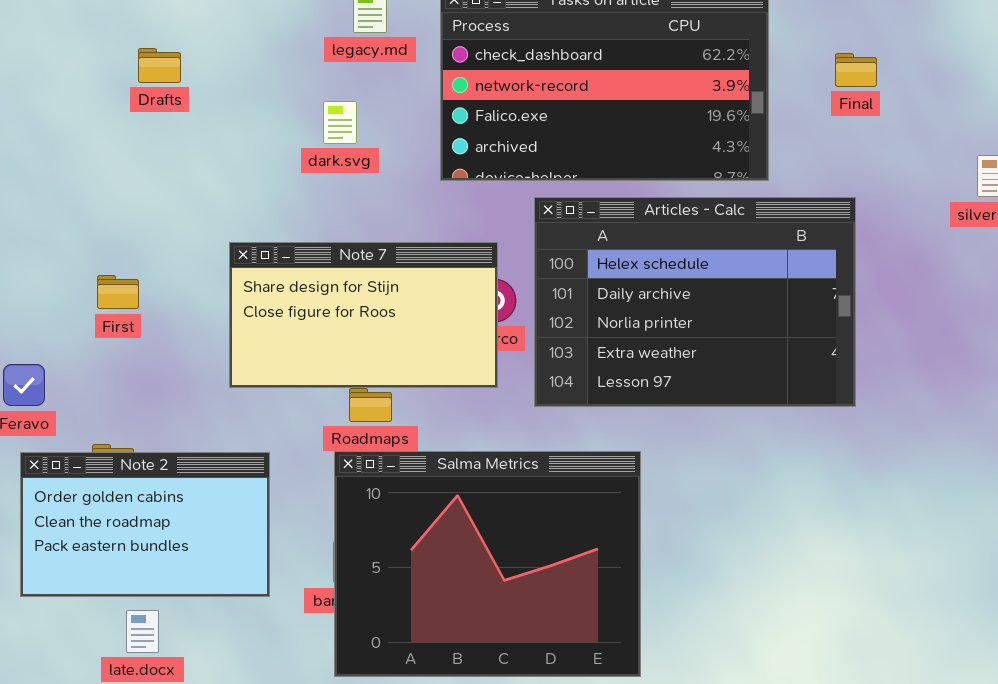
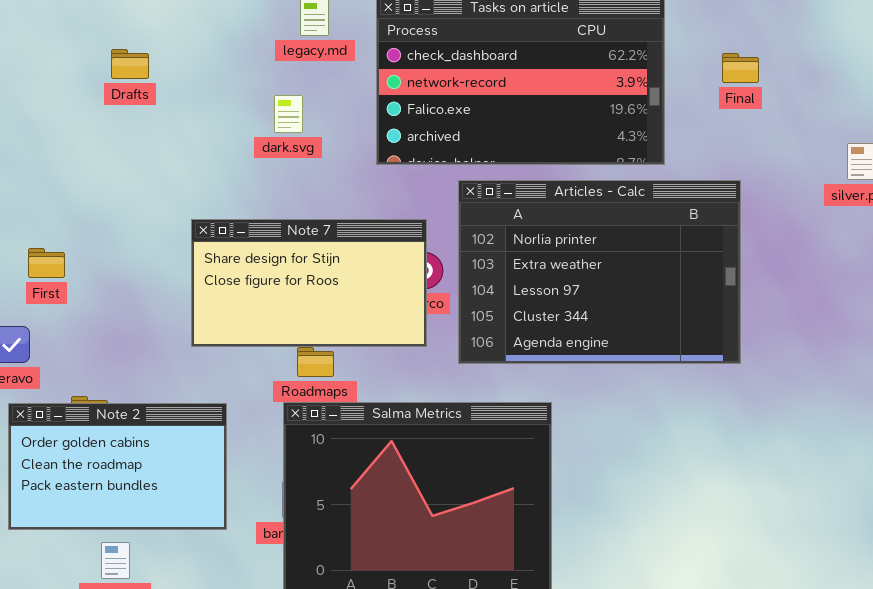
Articles - Calc: [534,197,856,407] -> [458,180,741,364], scrolled down 2 rows
First: [97,275,139,309] -> [28,248,65,278], moved

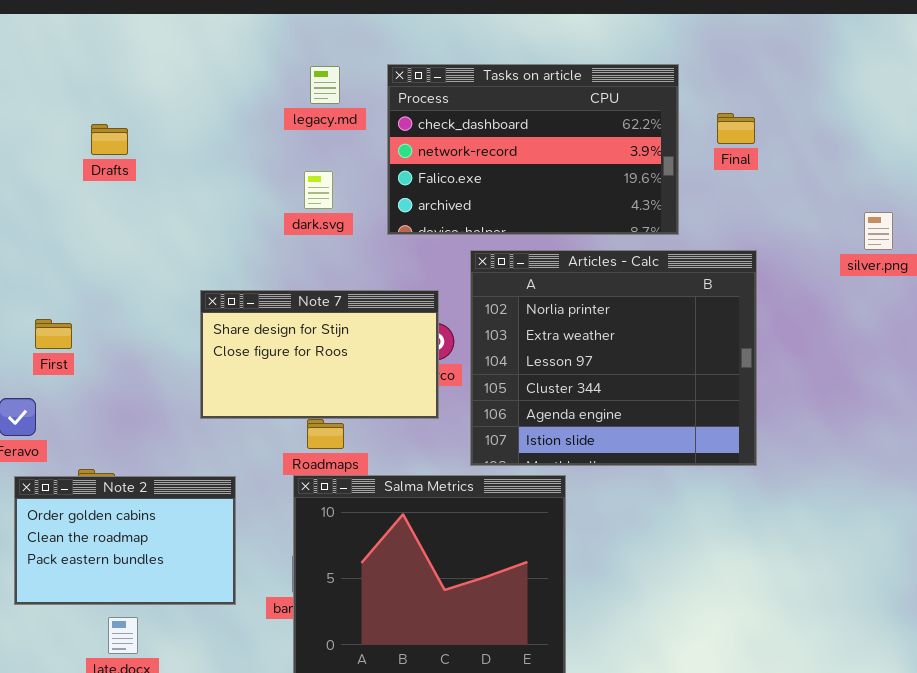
Drafts: [111,49,149,79] -> [91,124,128,155], moved
Final: [722,53,759,83] -> [717,113,755,144], moved
dark.svg: [274,95,303,133] -> [304,171,333,209], moved
Articles - Calc: [458,180,741,364] -> [470,250,757,466], resized

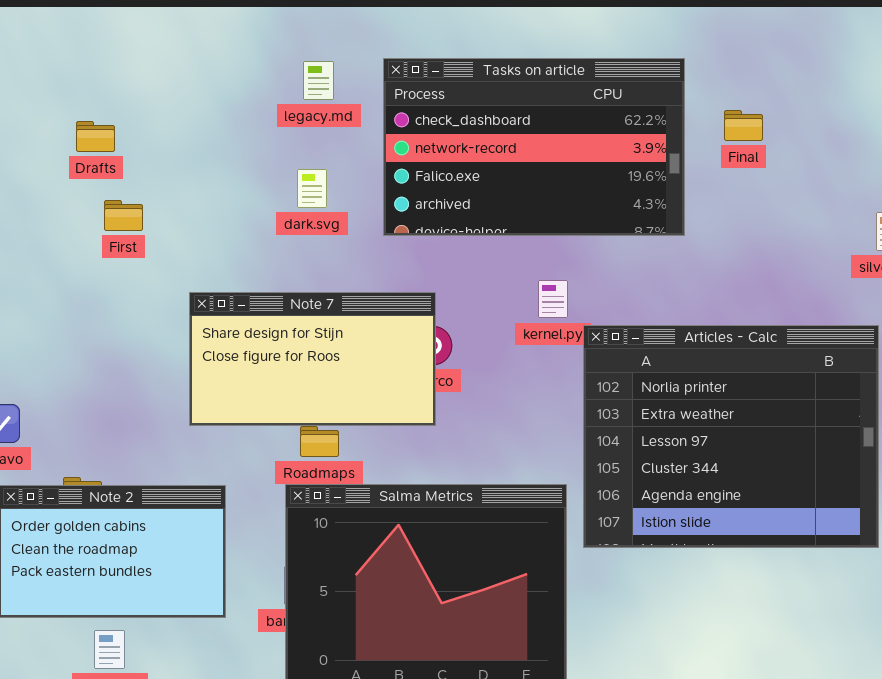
Articles - Calc: [470,250,757,466] -> [583,325,879,548], moved
First: [35,319,72,349] -> [104,200,143,231], moved

